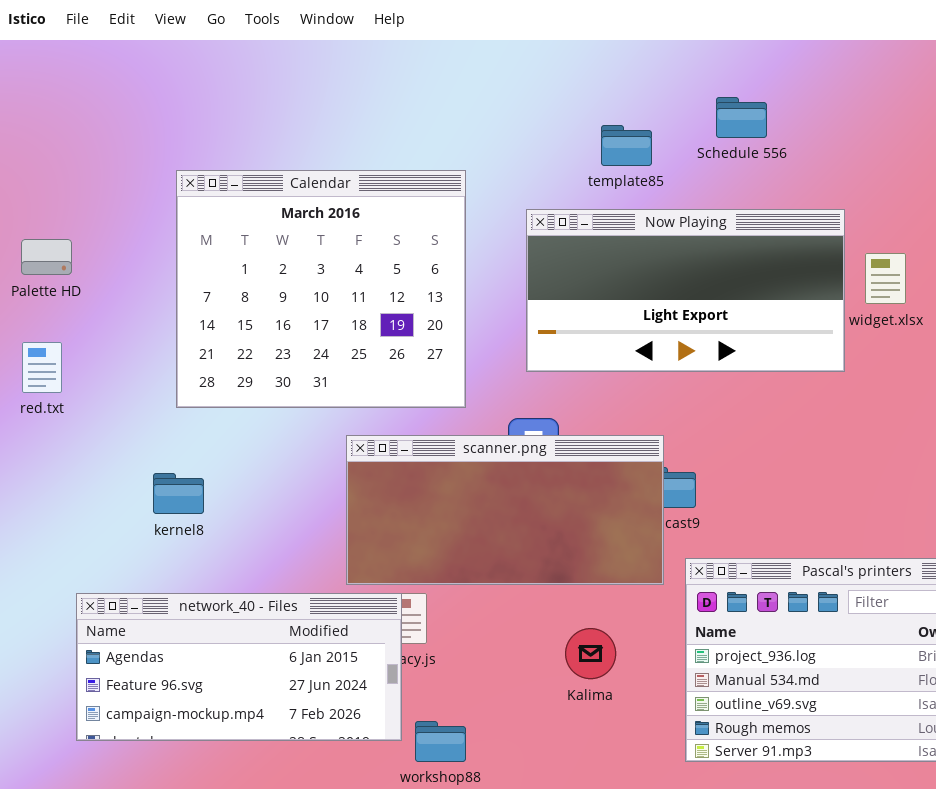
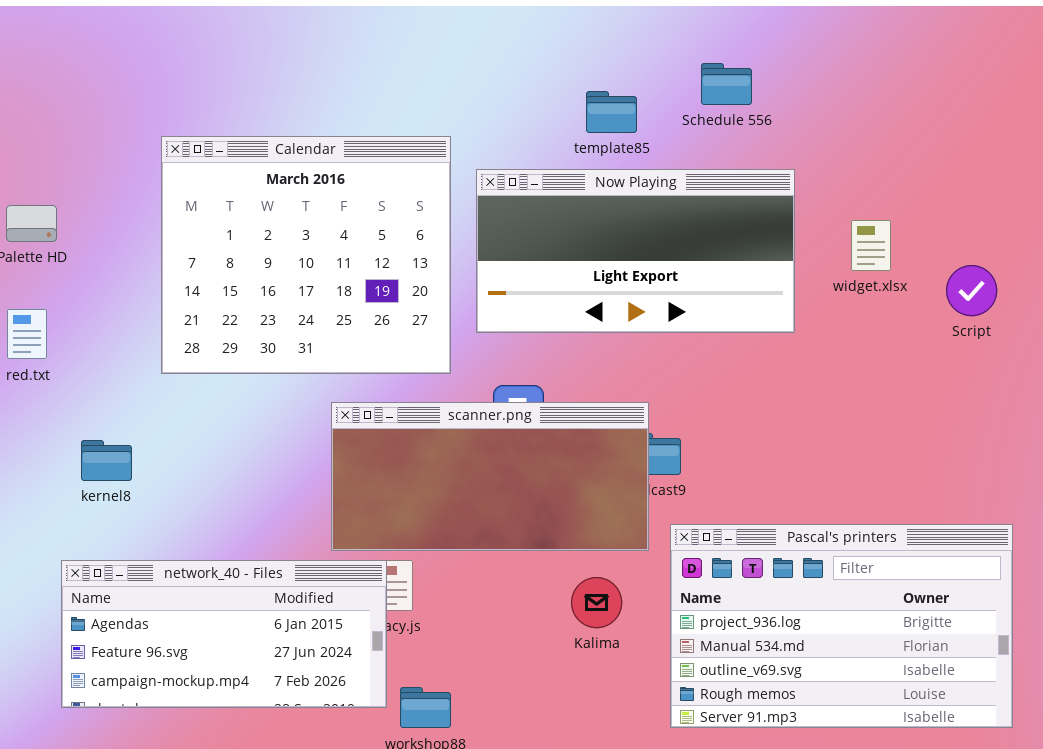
Now Playing: [526,209,845,372] -> [476,169,795,333], moved
kernel8: [153,473,204,514] -> [81,440,132,481], moved
Kalima: [565,628,616,679] -> [571,577,622,628], moved

